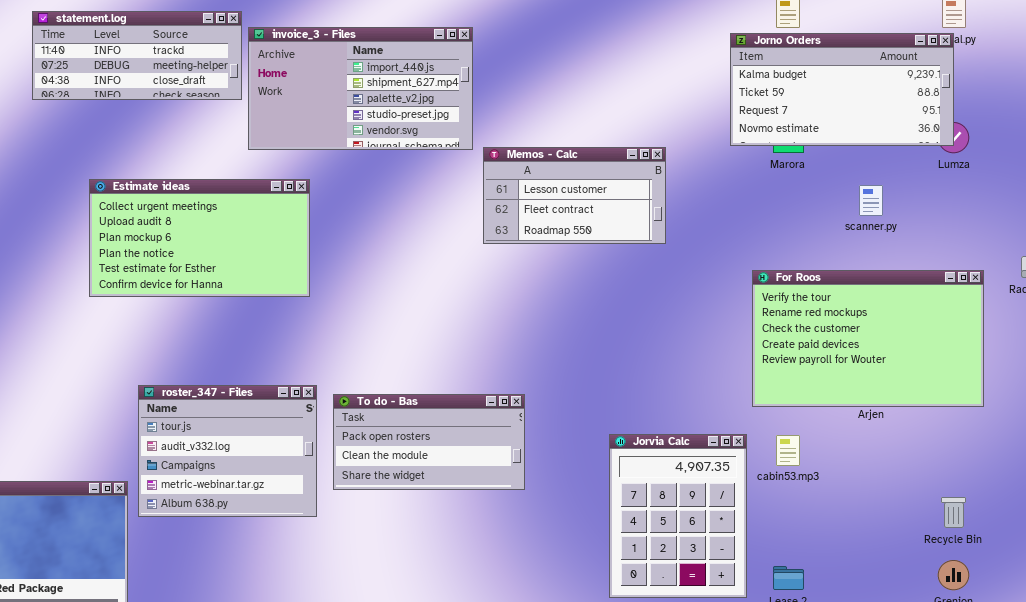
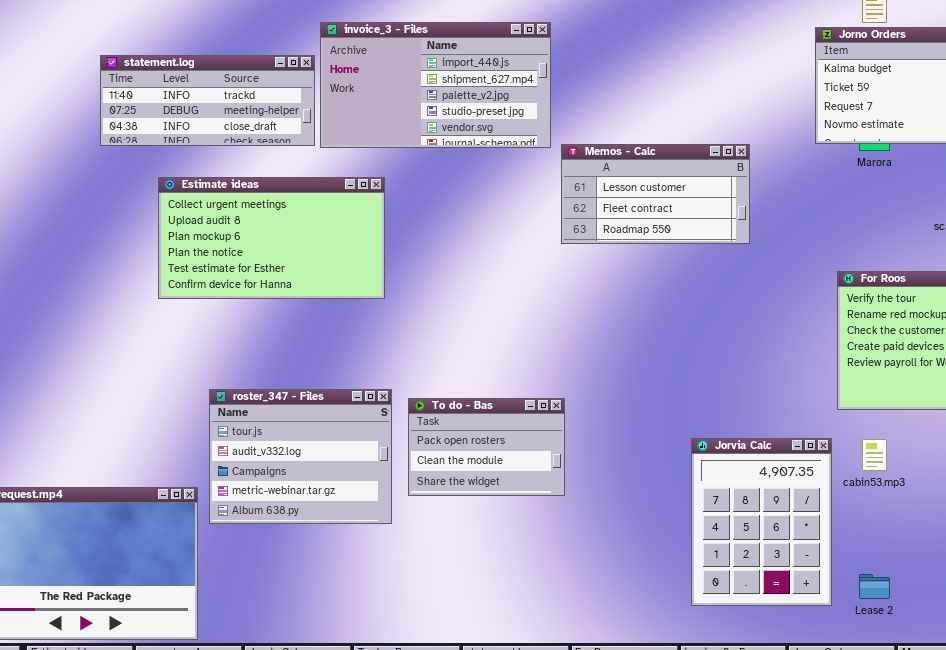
statement.log: [32,11,242,100] -> [100,55,315,146], moved
To do - Bas: [333,394,525,490] -> [408,398,565,496], resized

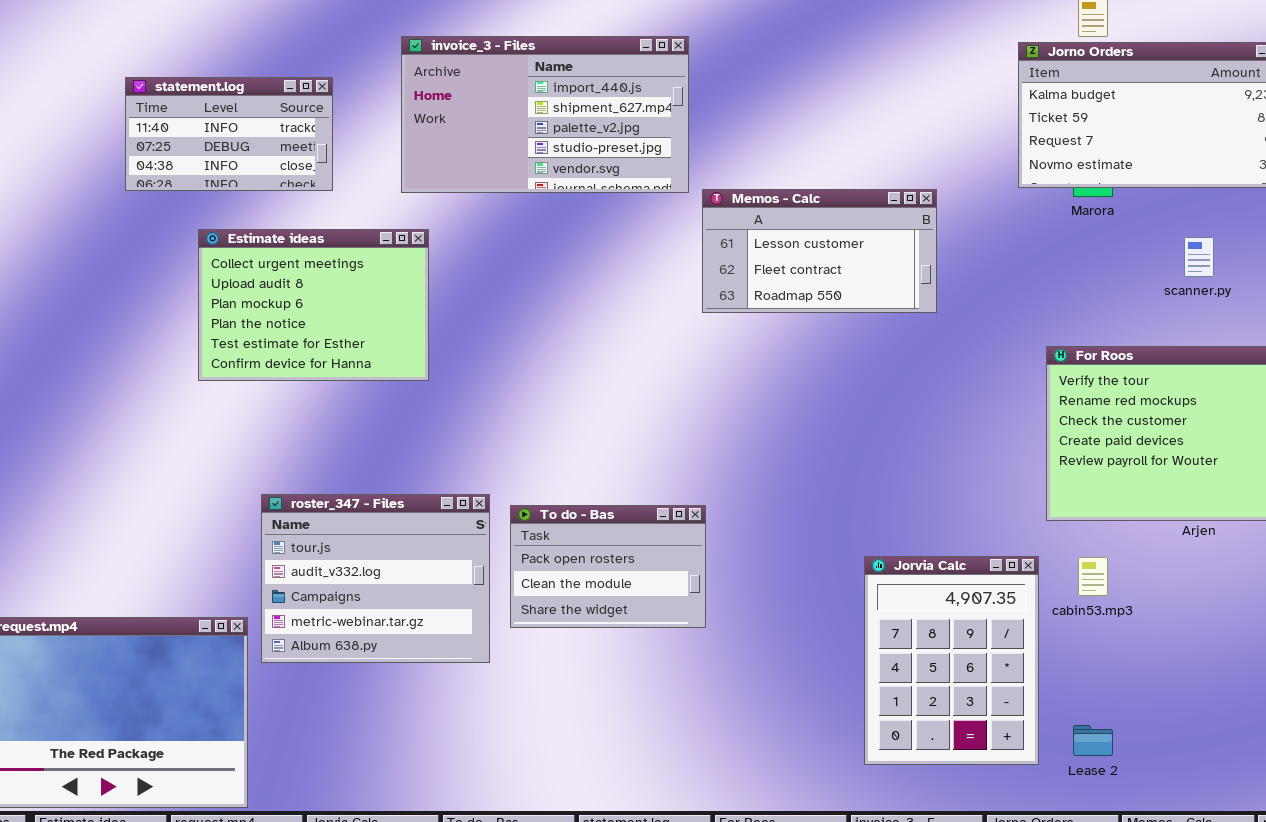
statement.log: [100,55,315,146] -> [125,77,333,191], resized
Estimate ideas: [158,177,385,299] -> [198,229,429,381], resized

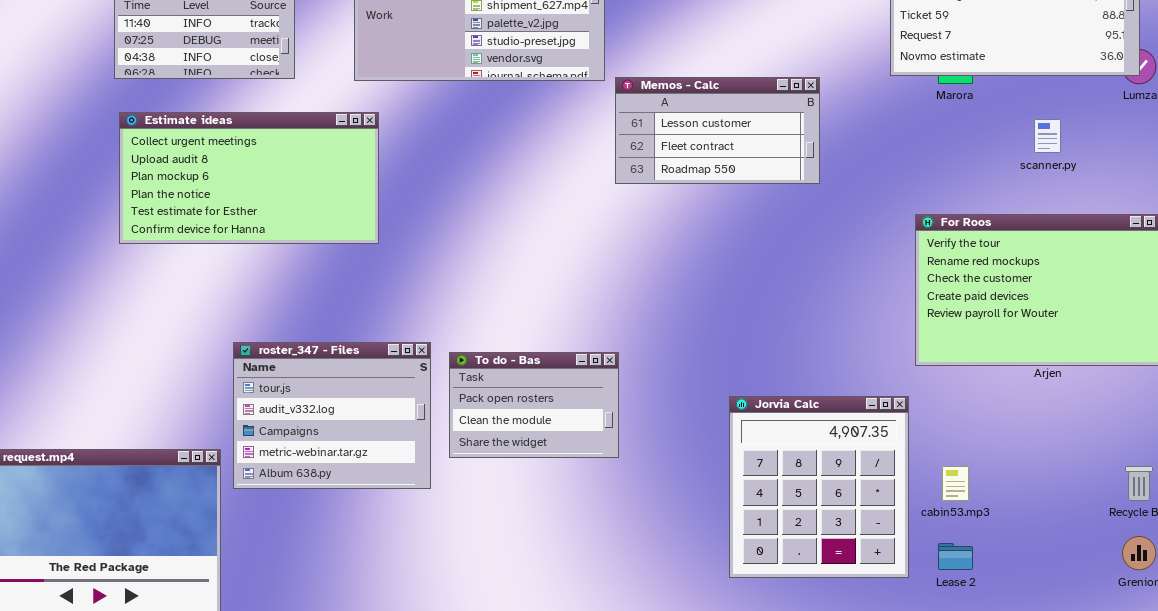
Estimate ideas: [198,229,429,381] -> [119,112,379,244], resized
Jorvia Calc: [864,556,1039,765] -> [729,396,909,578], resized
cabin53.mp3: [1078,557,1108,596] -> [942,466,969,501], moved

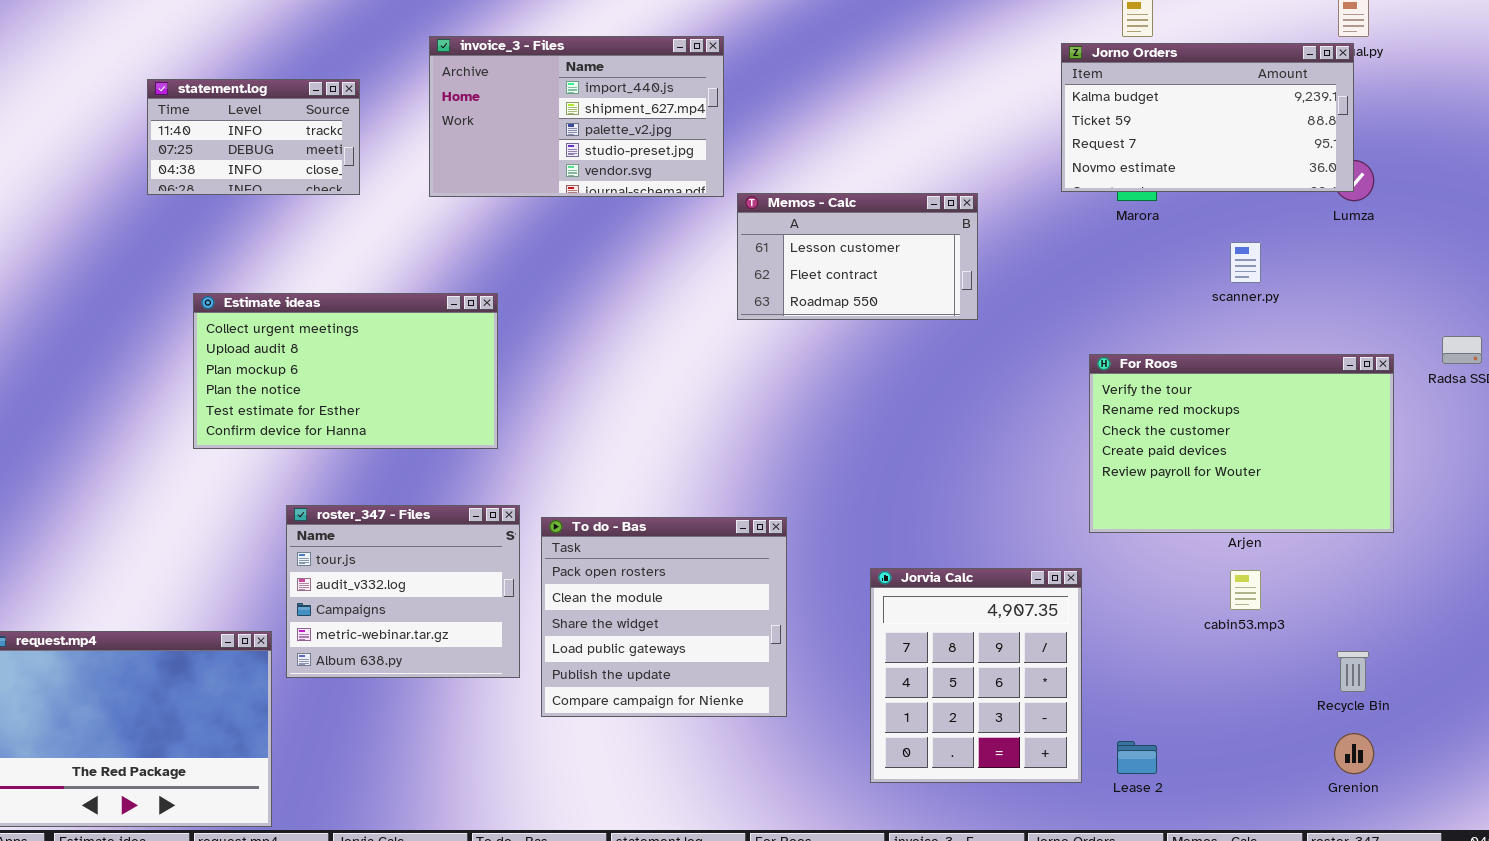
Estimate ideas: [119,112,379,244] -> [193,293,498,449], moved
To do - Bas: [449,352,619,458] -> [541,517,787,717], resized
cabin53.mp3: [942,466,969,501] -> [1230,570,1261,610], moved

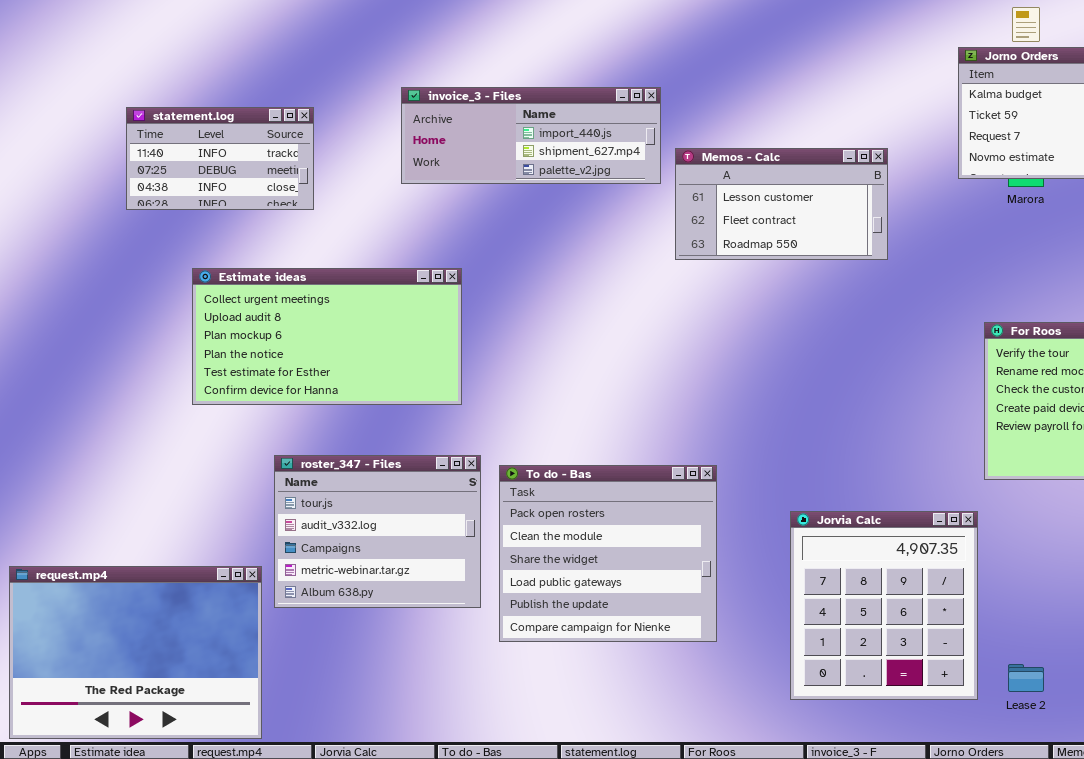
invoice_3 - Files: [429,36,724,197] -> [401,87,661,184], resized
statement.log: [147,79,360,195] -> [126,107,314,210], moved
Memos - Calc: [737,193,978,320] -> [675,148,888,260], moved

